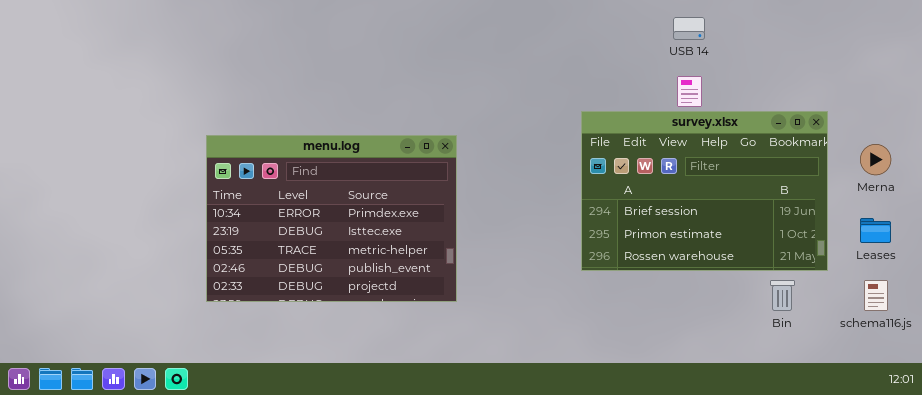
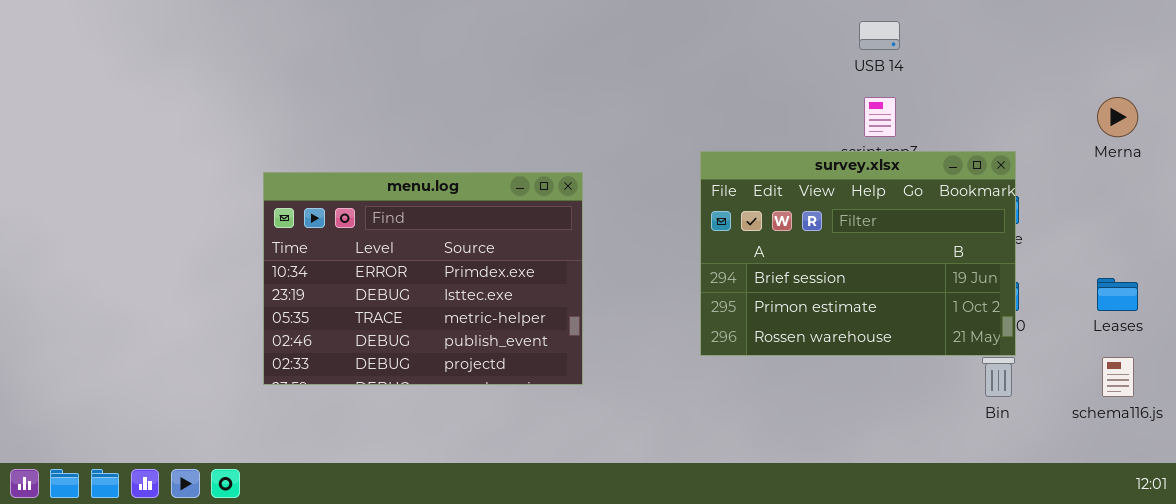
survey.xlsx: [581,111,828,271] -> [700,151,1016,356], moved
Merna: [860,144,891,175] -> [1097,97,1138,137], moved

